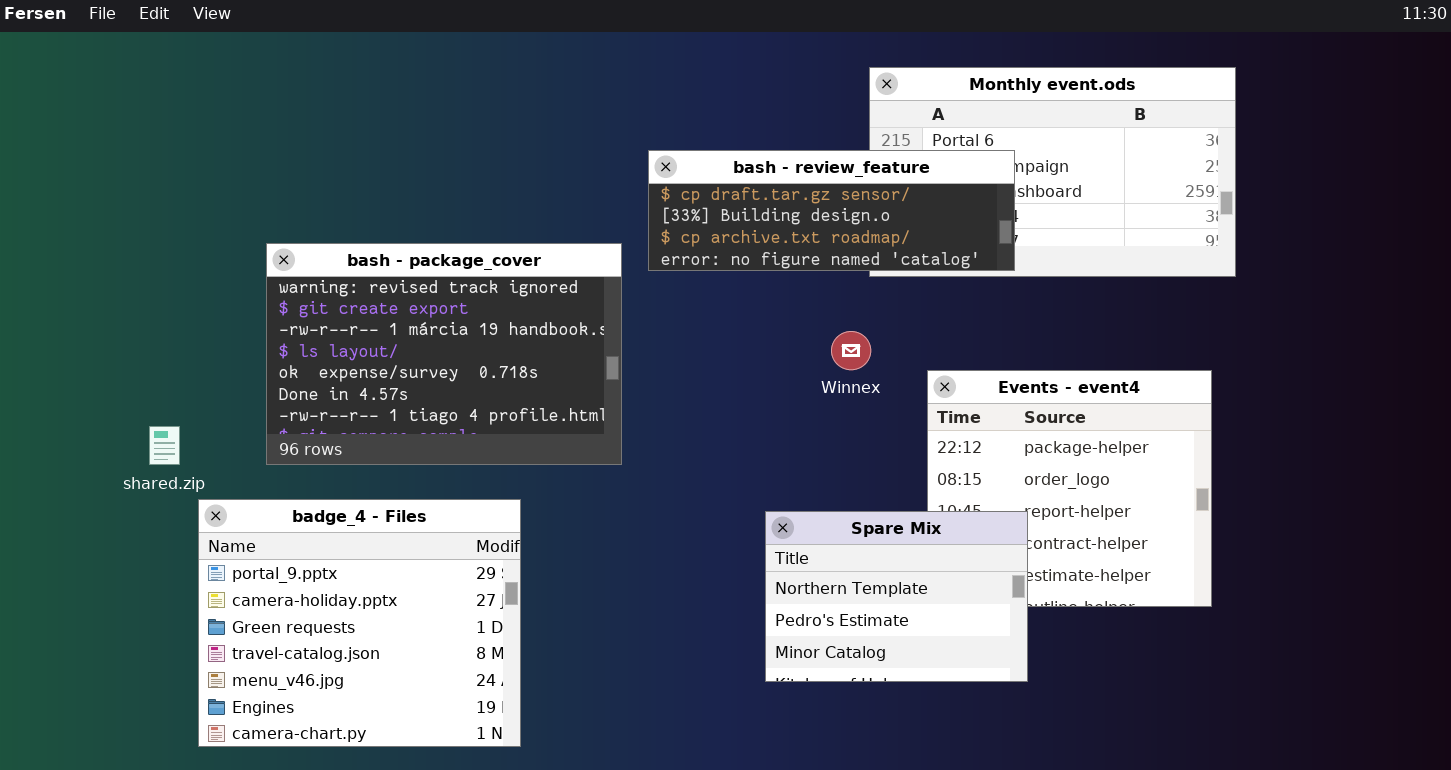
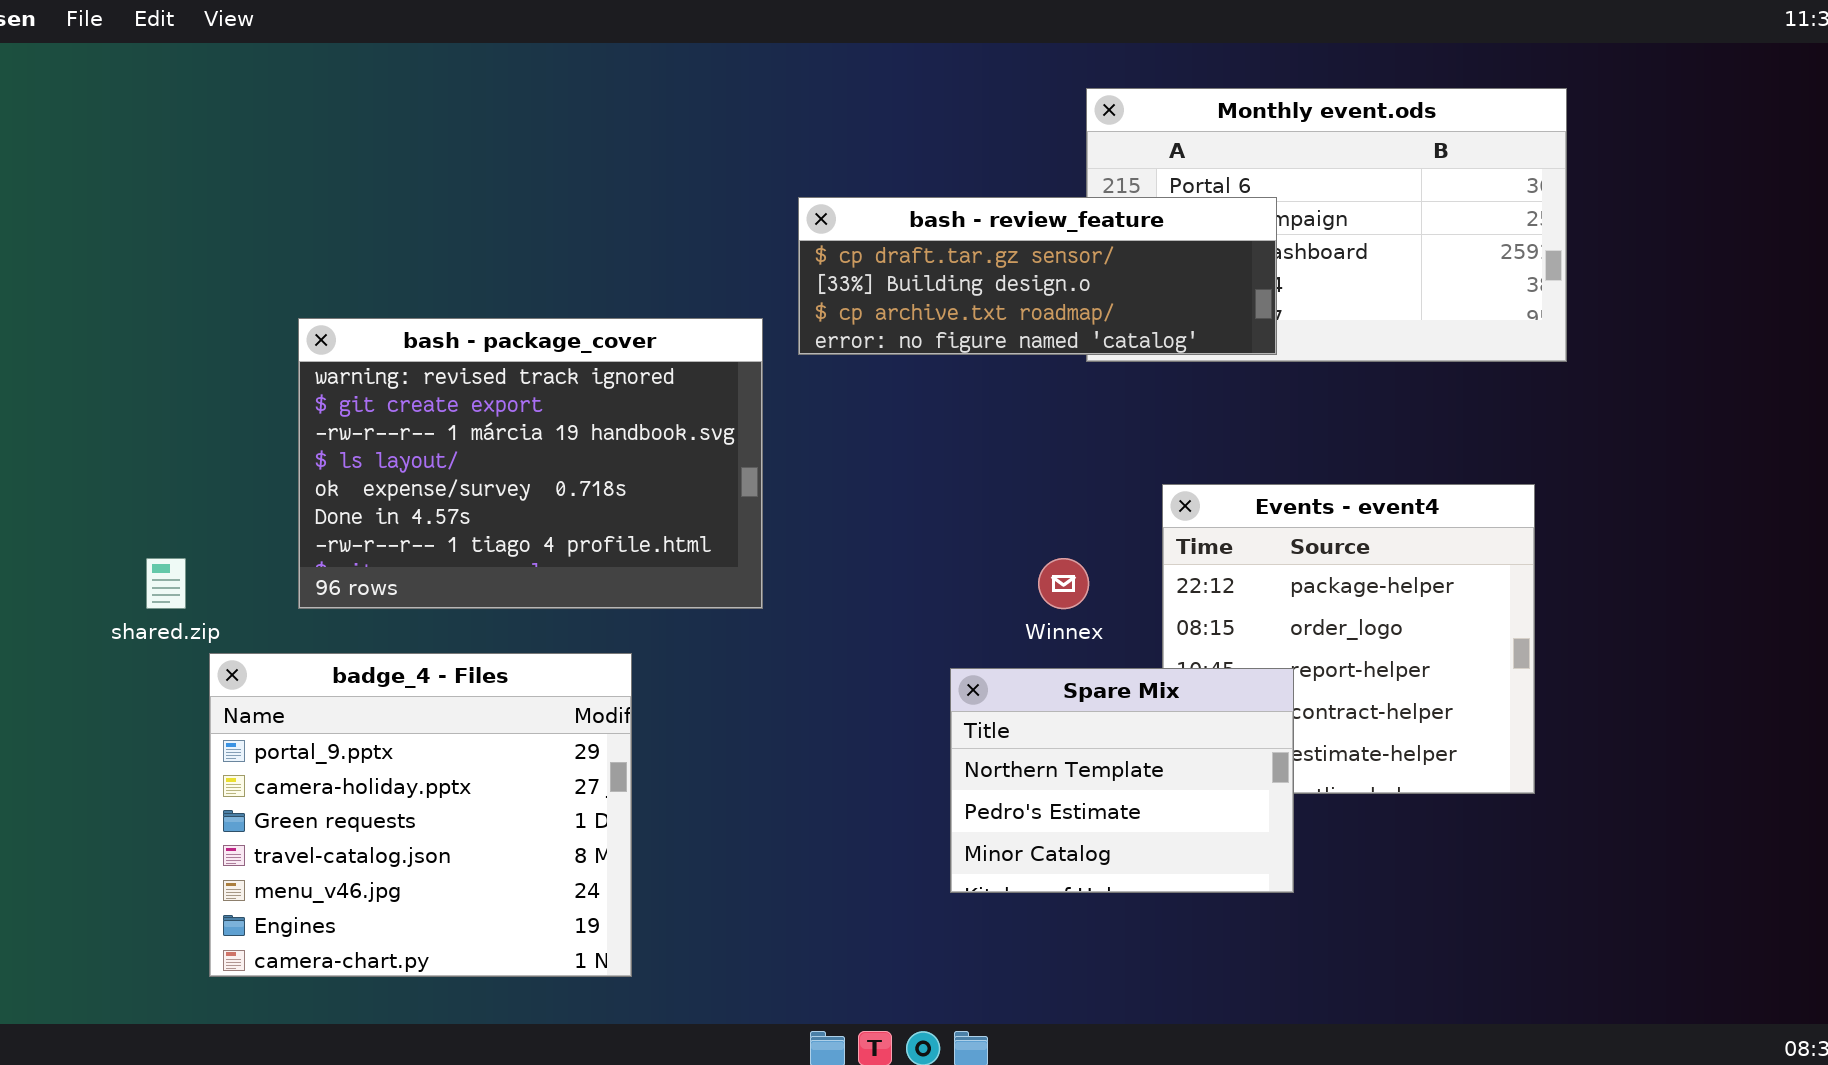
Winnex: [831,331,871,370] -> [1038,558,1089,609], moved

